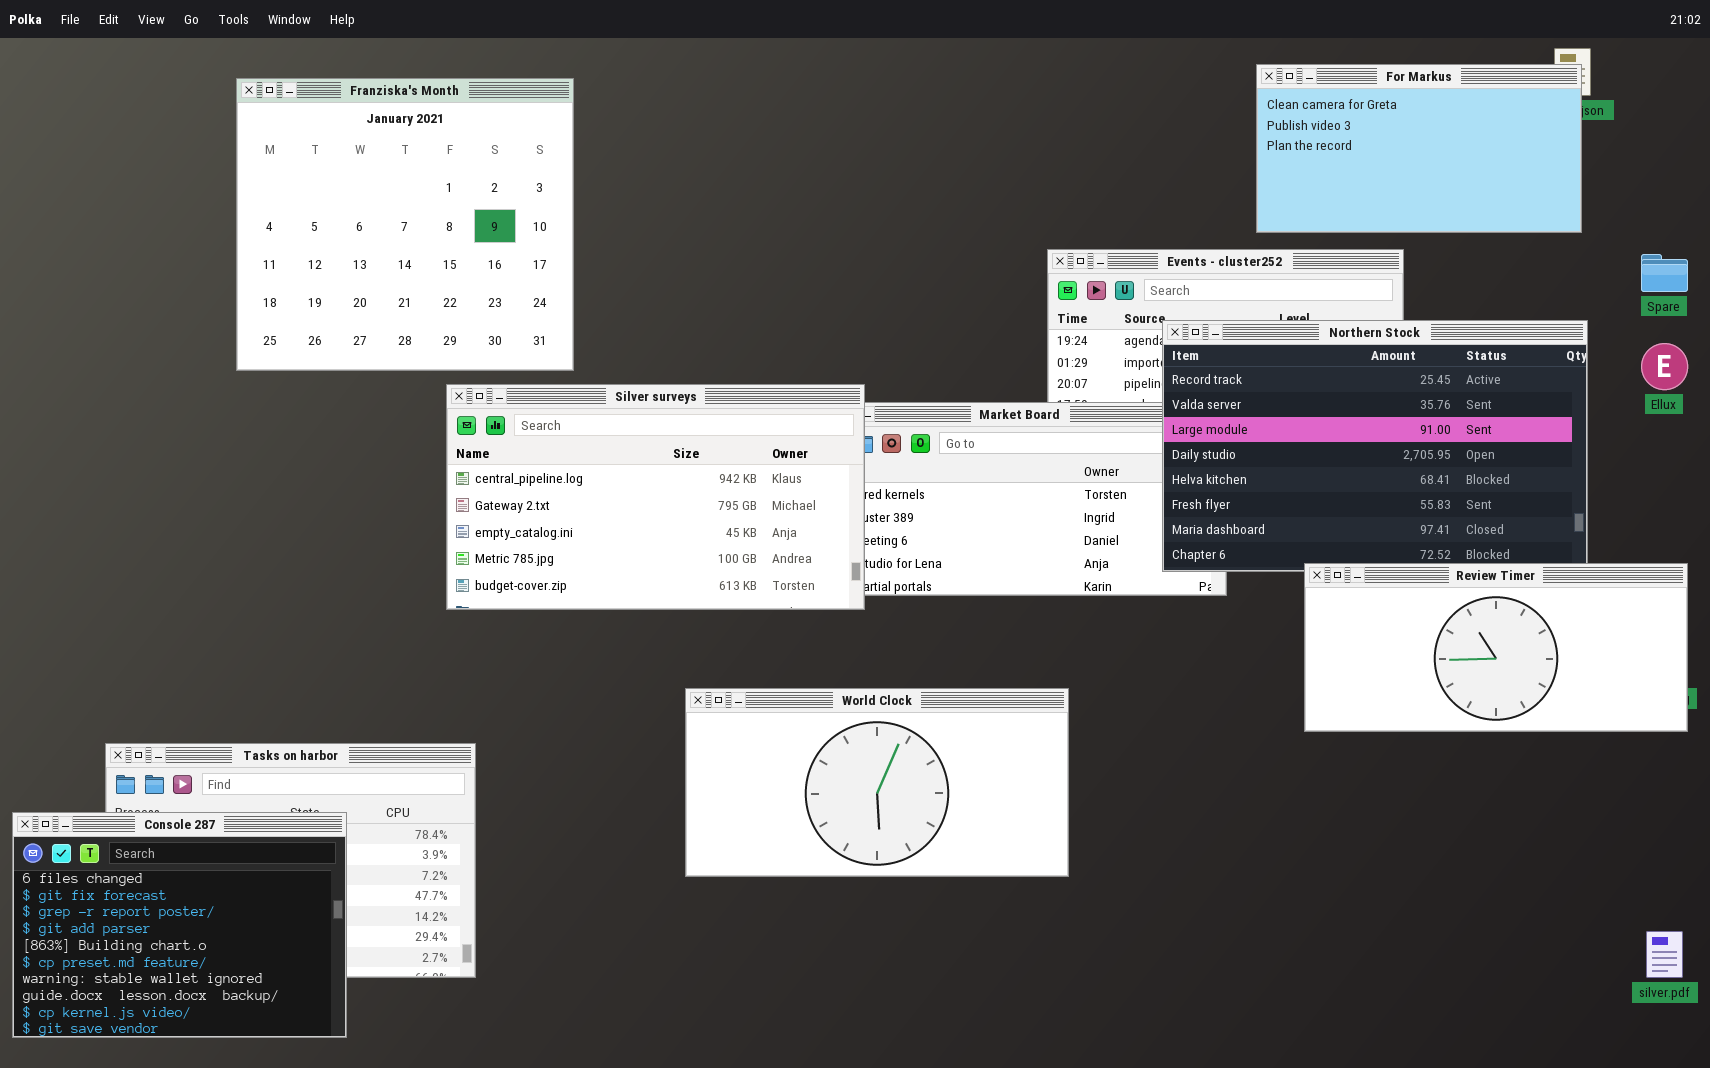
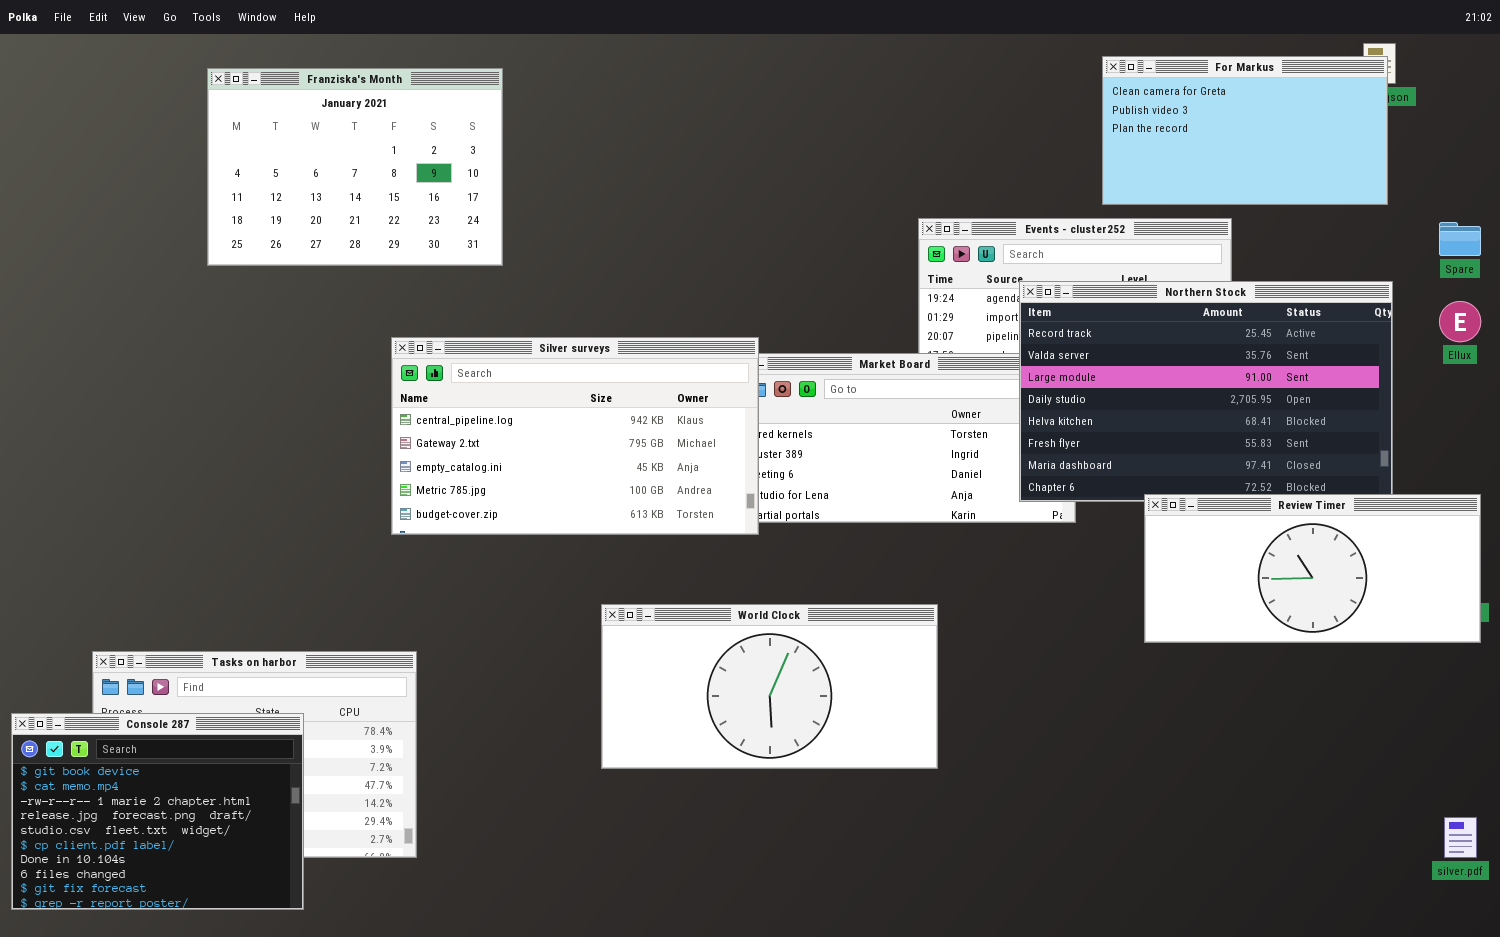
Franziska's Month: [236,78,574,371] -> [207,68,503,266], resized
Console 287: [12,812,347,1038] -> [11,713,304,910], scrolled up 7 rows

